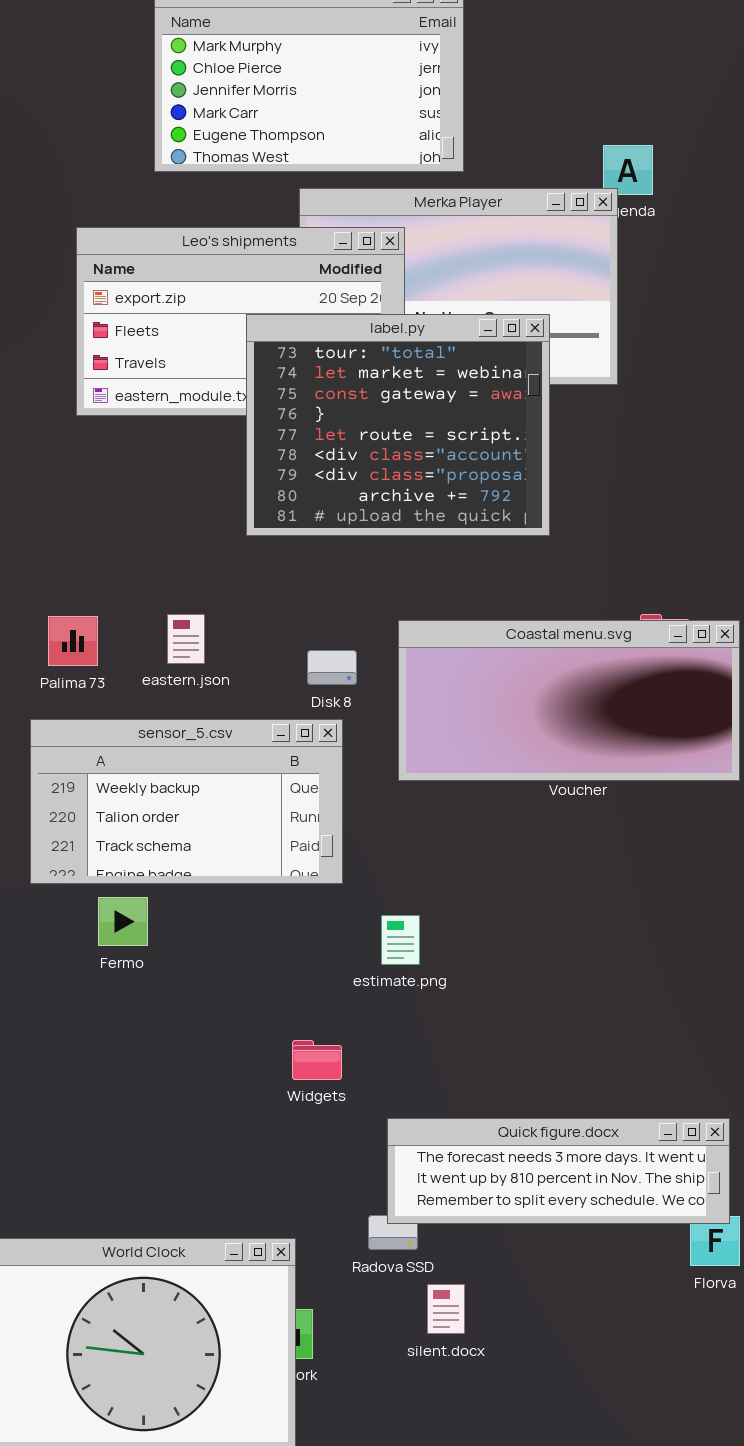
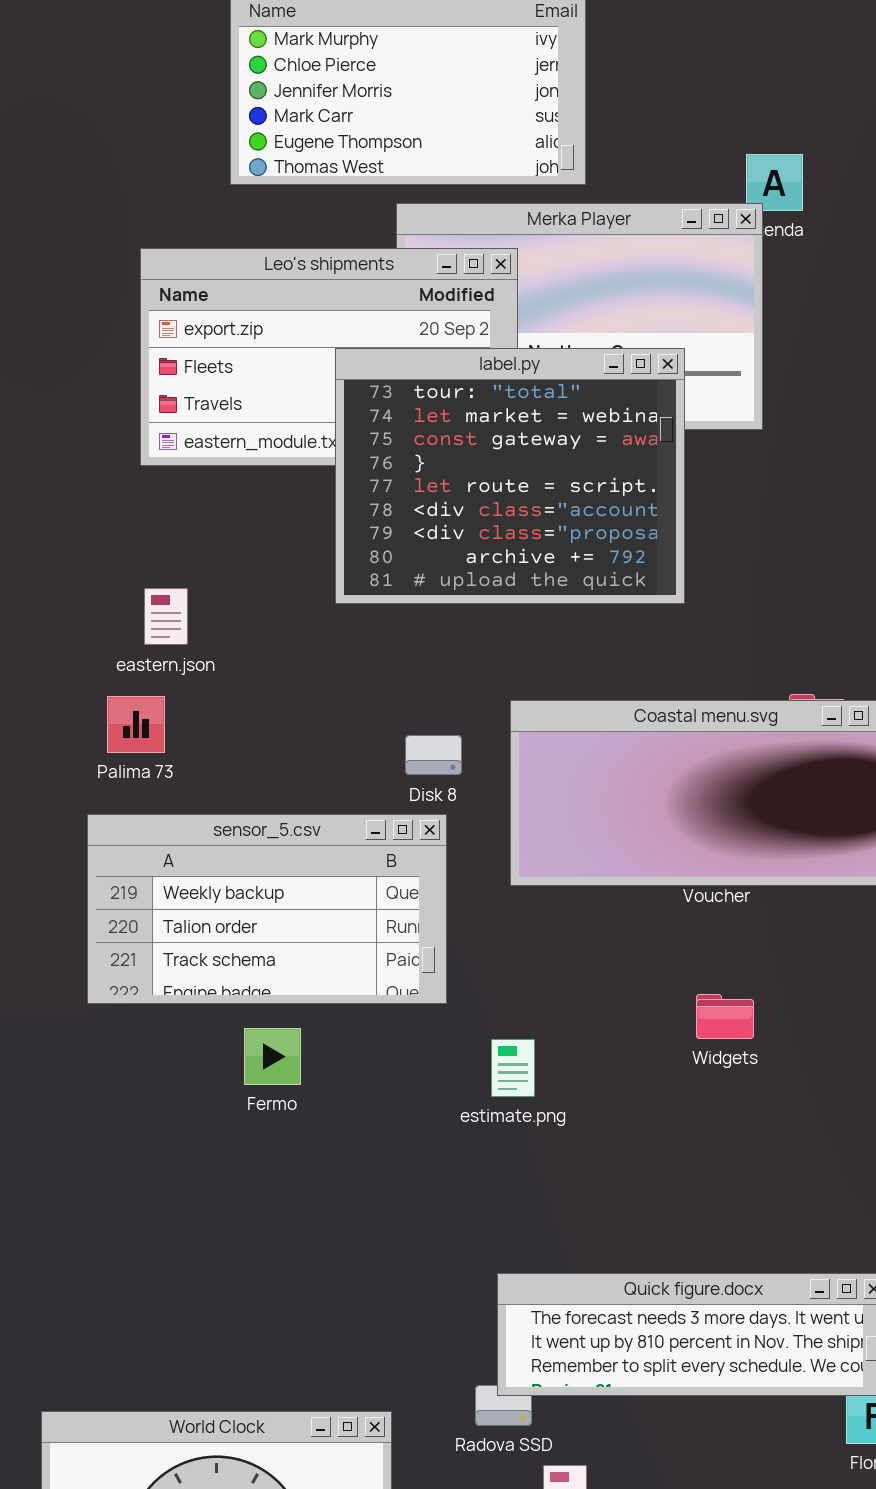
eastern.json: [167,614,205,664] -> [144,588,188,645], moved
Fermo: [98,897,148,946] -> [244,1028,301,1085], moved
Widgets: [292,1040,342,1080] -> [696,994,754,1039], moved

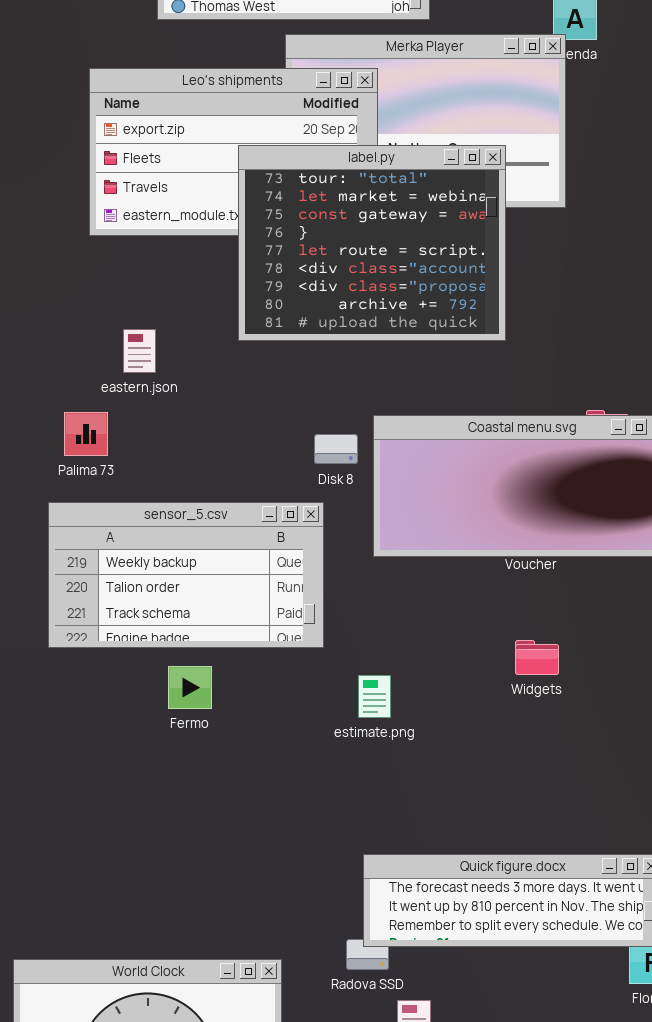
eastern.json: [144,588,188,645] -> [123,329,156,373], moved
Disk 8: [405,735,462,775] -> [314,434,358,464], moved

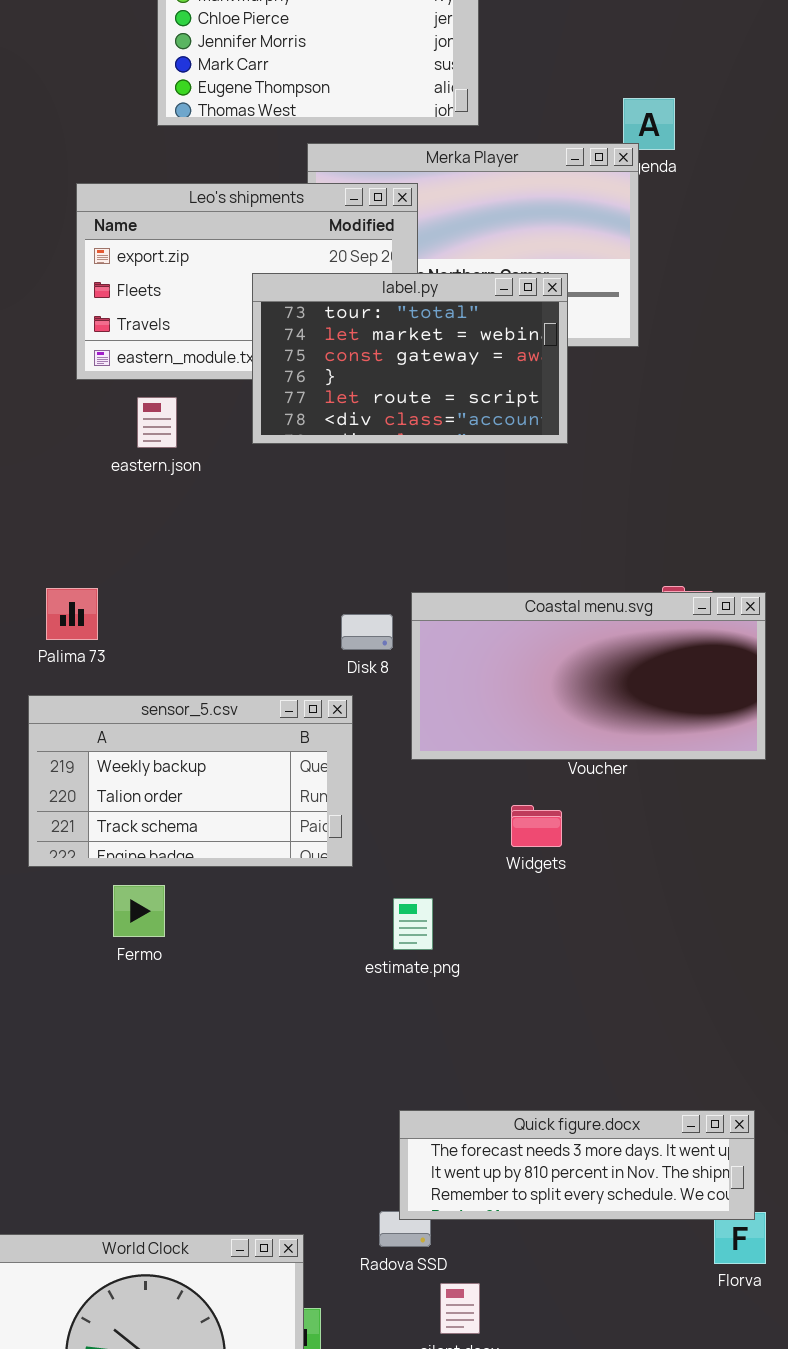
label.py: [238,145,506,341] -> [252,273,568,444], resized
eastern.json: [123,329,156,373] -> [137,397,177,448], moved
Widgets: [515,640,559,675] -> [511,805,562,847], moved
Fermo: [168,666,212,709] -> [113,885,165,937], moved

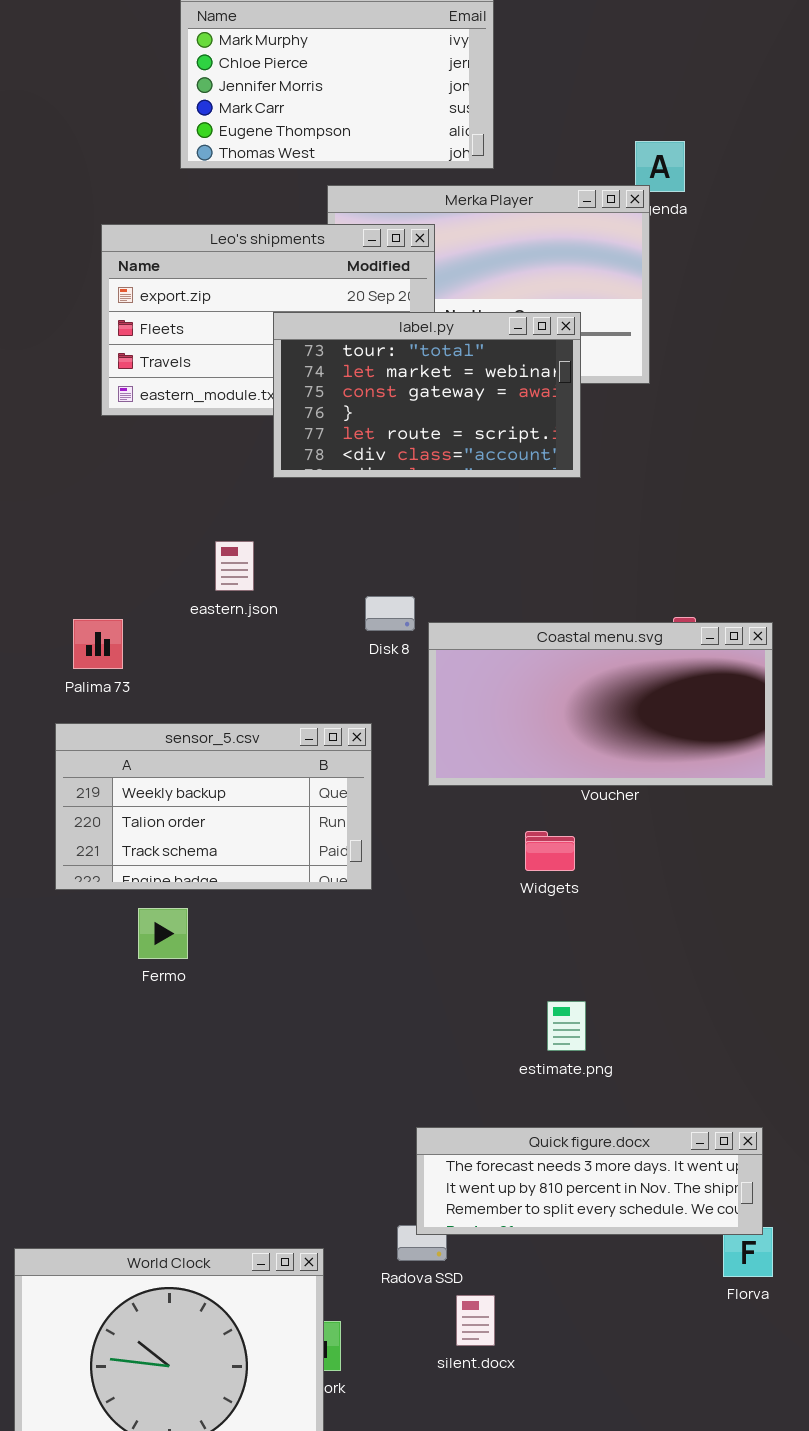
eastern.json: [137,397,177,448] -> [215,541,254,591], moved
Disk 8: [341,614,393,650] -> [365,596,415,631], moved
estimate.png: [393,898,433,950] -> [547,1001,586,1051], moved

